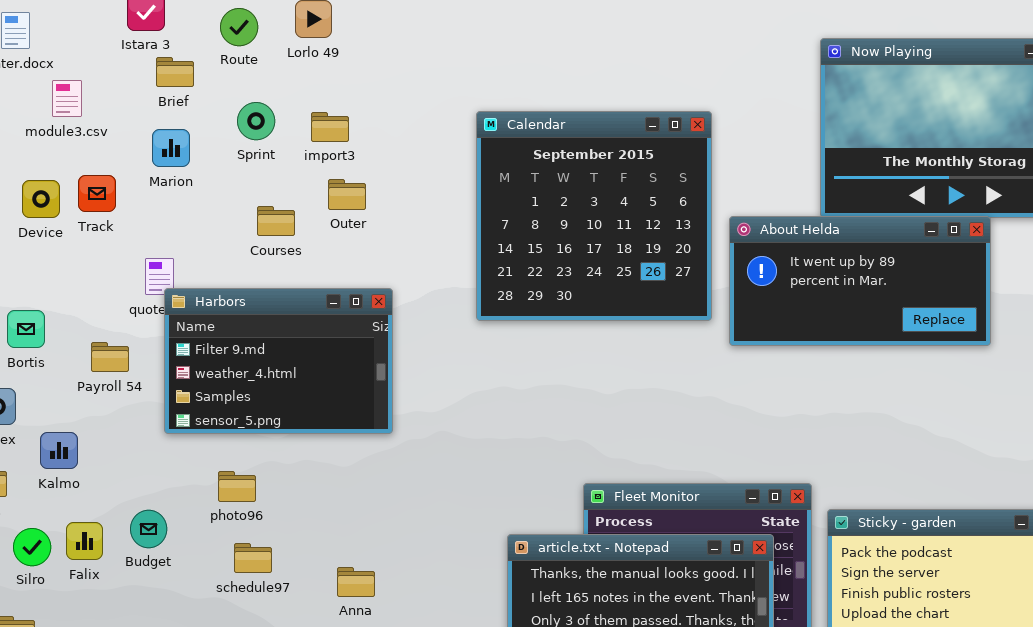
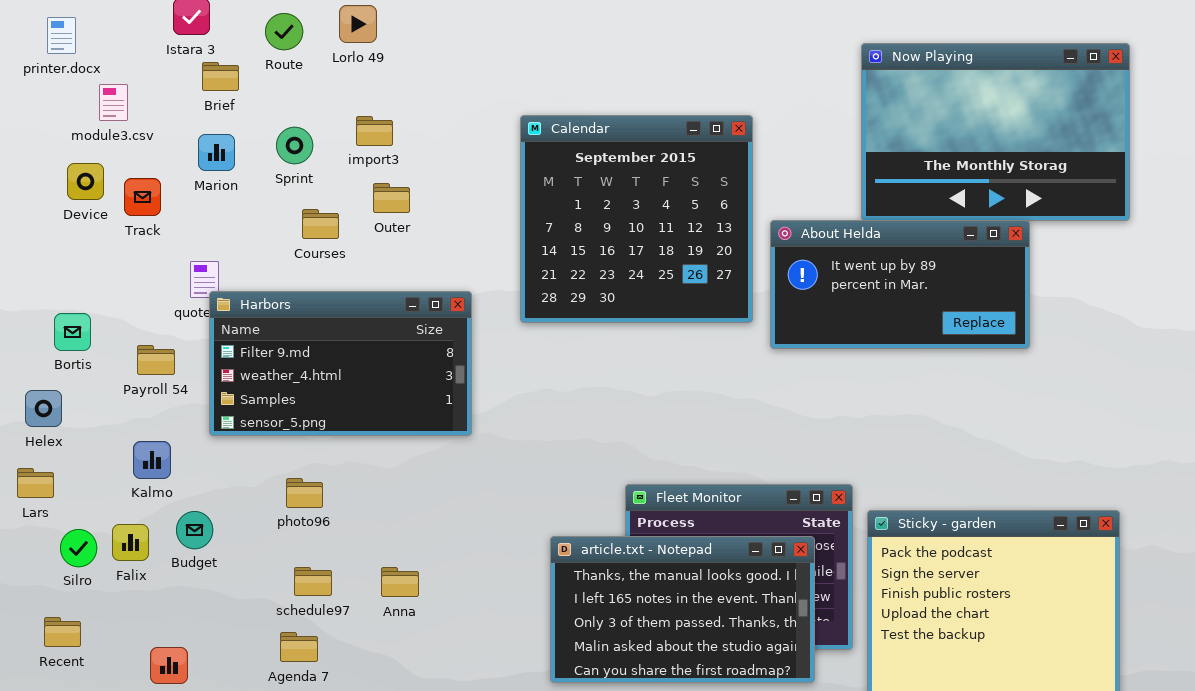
Sprint: [237,102,275,140] -> [276,127,313,164], moved
Device: [22,180,60,218] -> [67,163,104,200], moved
Harbors: [164,288,393,434] -> [209,291,472,436], resized
Kalmo: [40,432,78,469] -> [133,441,171,479], moved
photo96: [218,471,256,502] -> [286,478,323,508], moved
schedule97: [234,543,272,573] -> [294,567,332,596], moved

